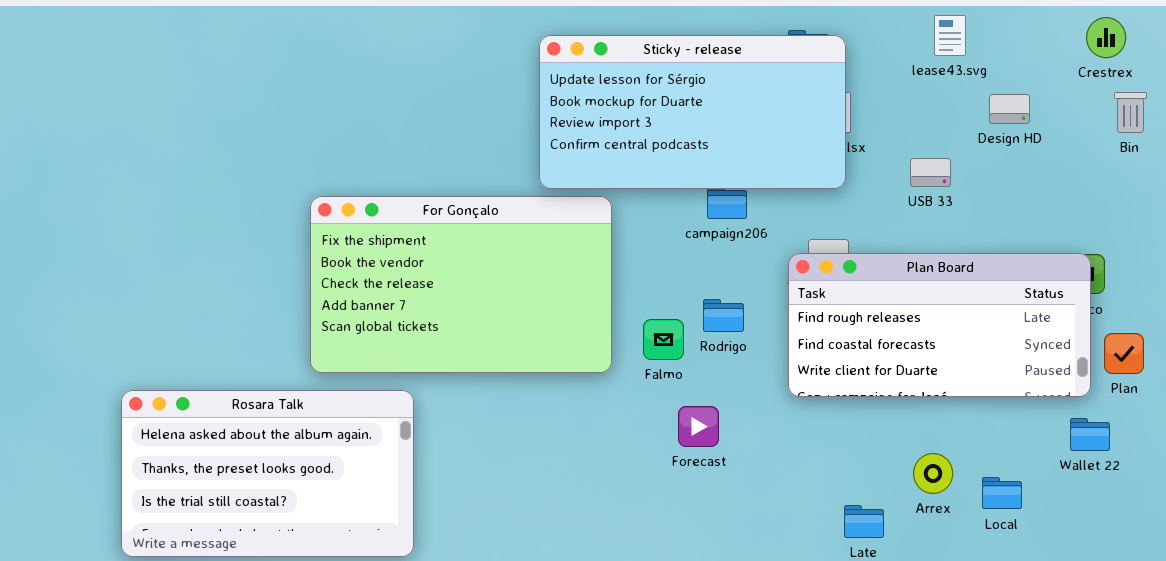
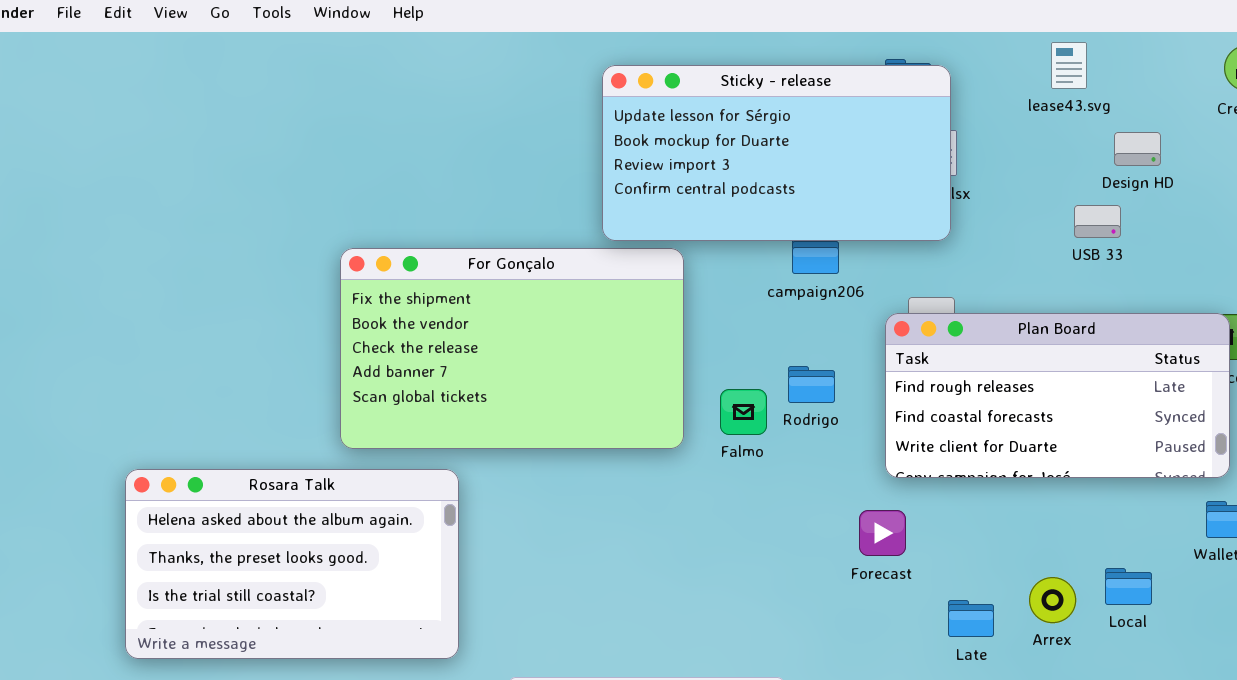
USB 33: [910,158,951,187] -> [1074,205,1121,238], moved
Forecast: [678,406,719,447] -> [859,510,906,556], moved
Arrex: [913,453,953,494] -> [1029,577,1076,623], moved

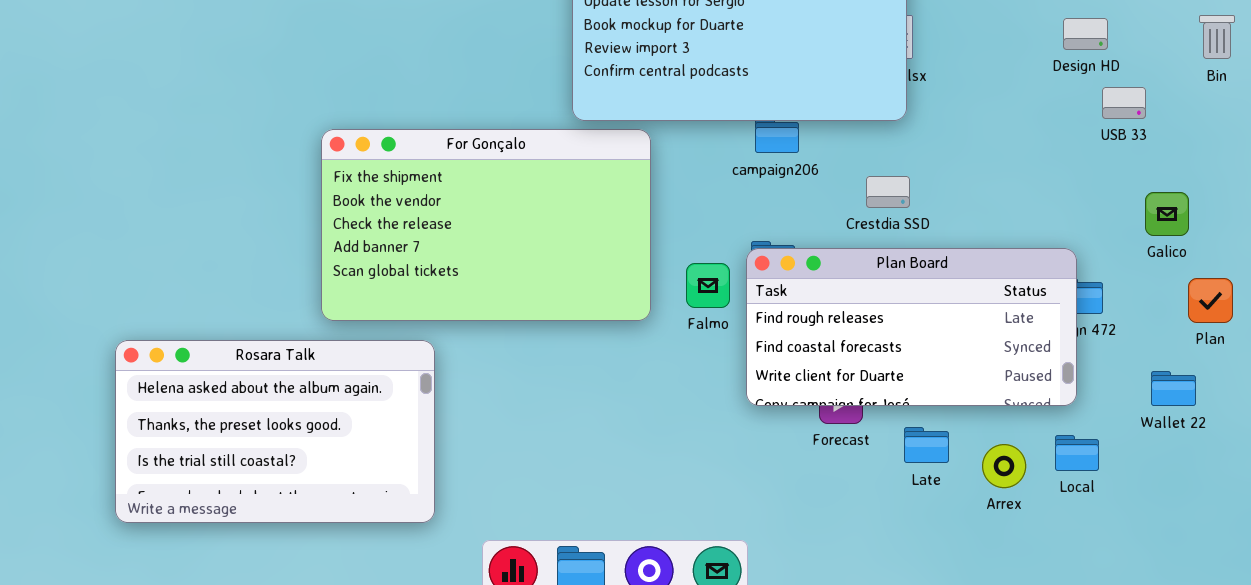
USB 33: [1074,205,1121,238] -> [1102,87,1146,119], moved
Plan Board: [885,313,1230,478] -> [746,248,1077,406], moved
Late: [948,600,994,637] -> [904,427,949,463], moved

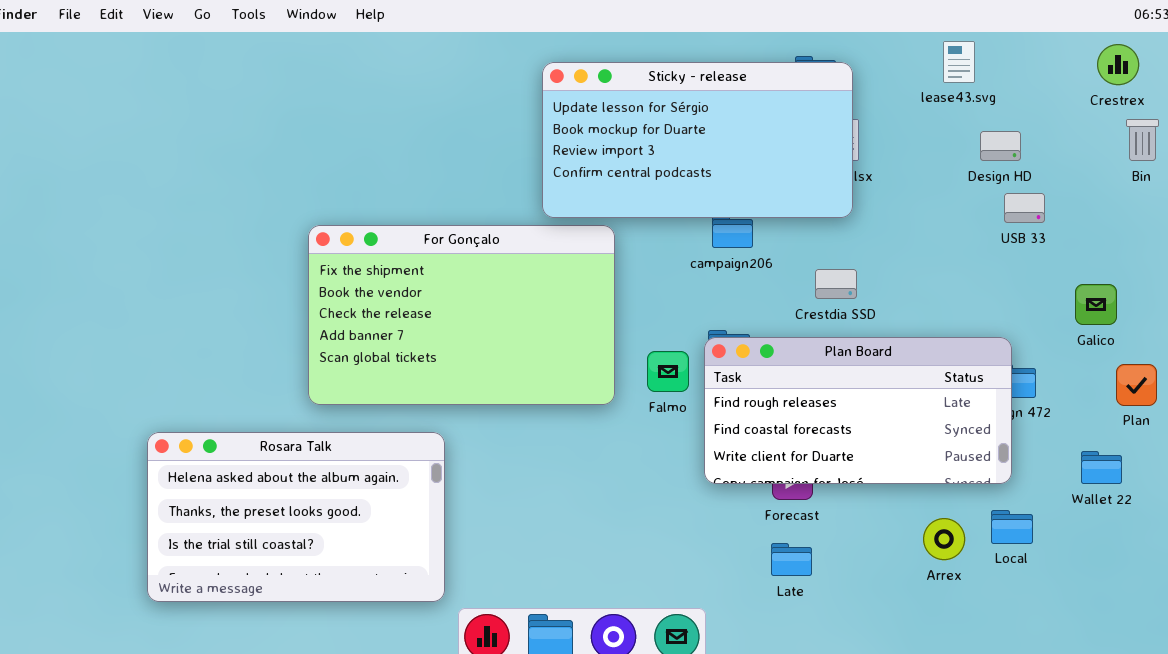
Design HD: [1063,18,1108,50] -> [980,131,1021,161], moved
USB 33: [1102,87,1146,119] -> [1004,193,1045,223], moved
Rosara Talk: [115,340,435,523] -> [147,432,445,602], moved
Late: [904,427,949,463] -> [771,543,812,576], moved

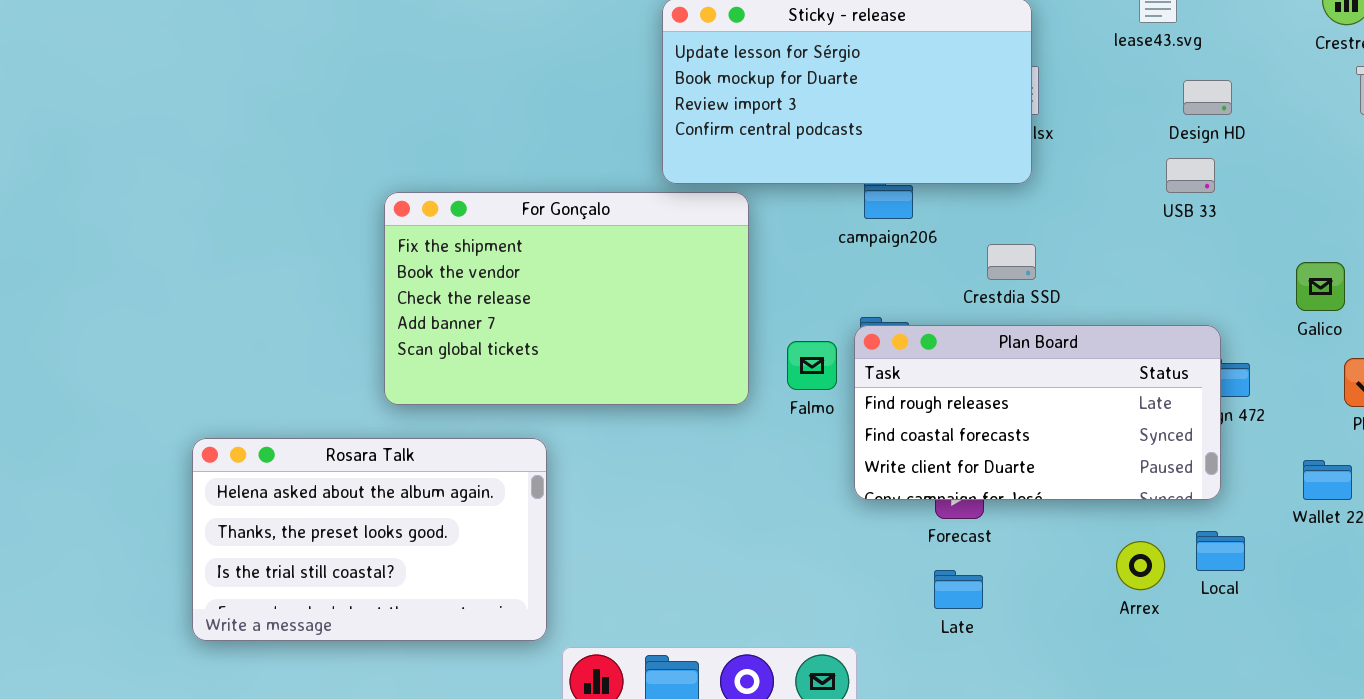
USB 33: [1004,193,1045,223] -> [1166,158,1215,193], moved

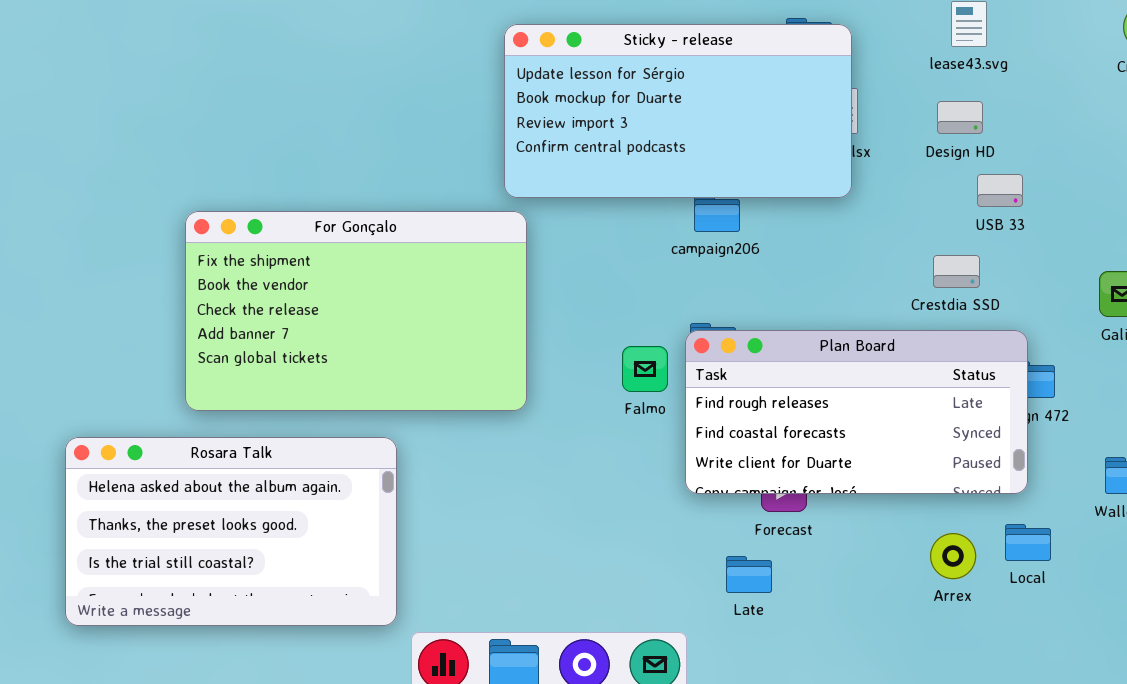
Design HD: [1183,80,1232,115] -> [937,101,983,134], moved
For Gonçalo: [384,192,749,405] -> [185,211,527,411], moved
Crestdia SSD: [987,244,1036,280] -> [933,255,980,288], moved
Late: [934,570,983,609] -> [726,556,772,593], moved

